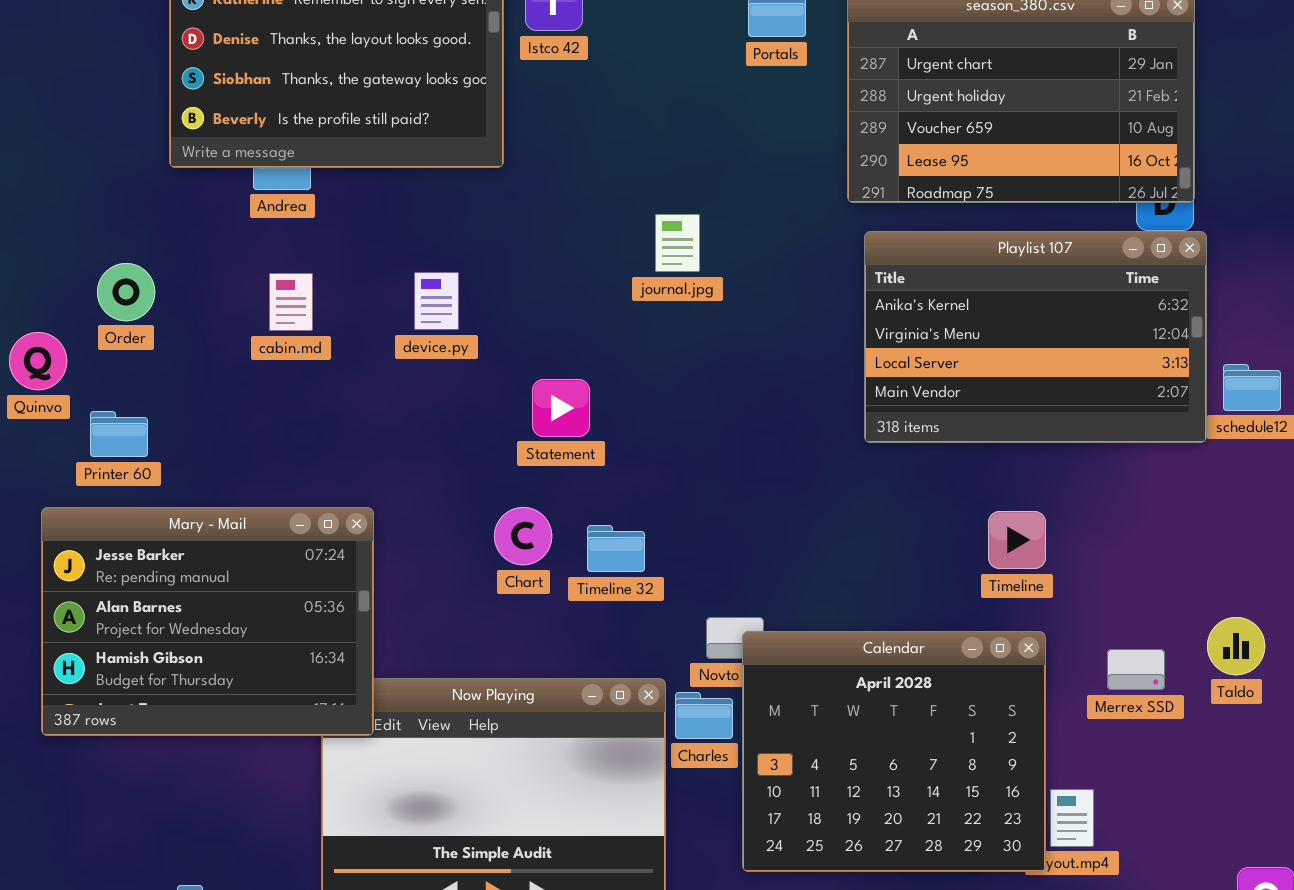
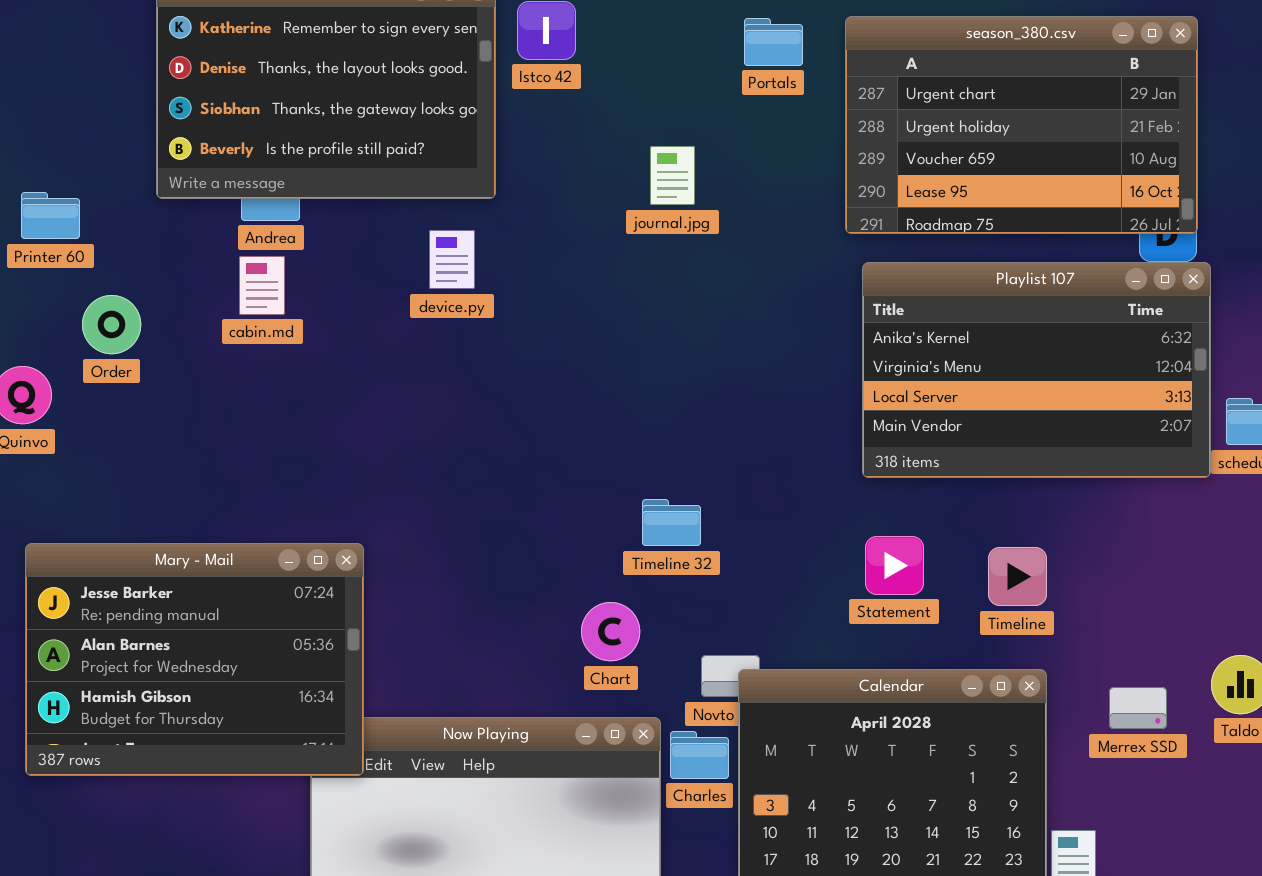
journal.jpg: [655,214,700,272] -> [650,146,695,205], moved
device.py: [414,272,459,330] -> [429,230,475,289], moved
cabin.md: [269,273,313,331] -> [239,256,285,315], moved
Statement: [532,379,590,437] -> [865,536,924,595], moved
Printer 60: [90,411,148,457] -> [21,192,80,239], moved
Chart: [494,507,552,565] -> [581,602,640,661], moved
Timeline 32: [587,525,645,572] -> [642,499,701,546], moved

